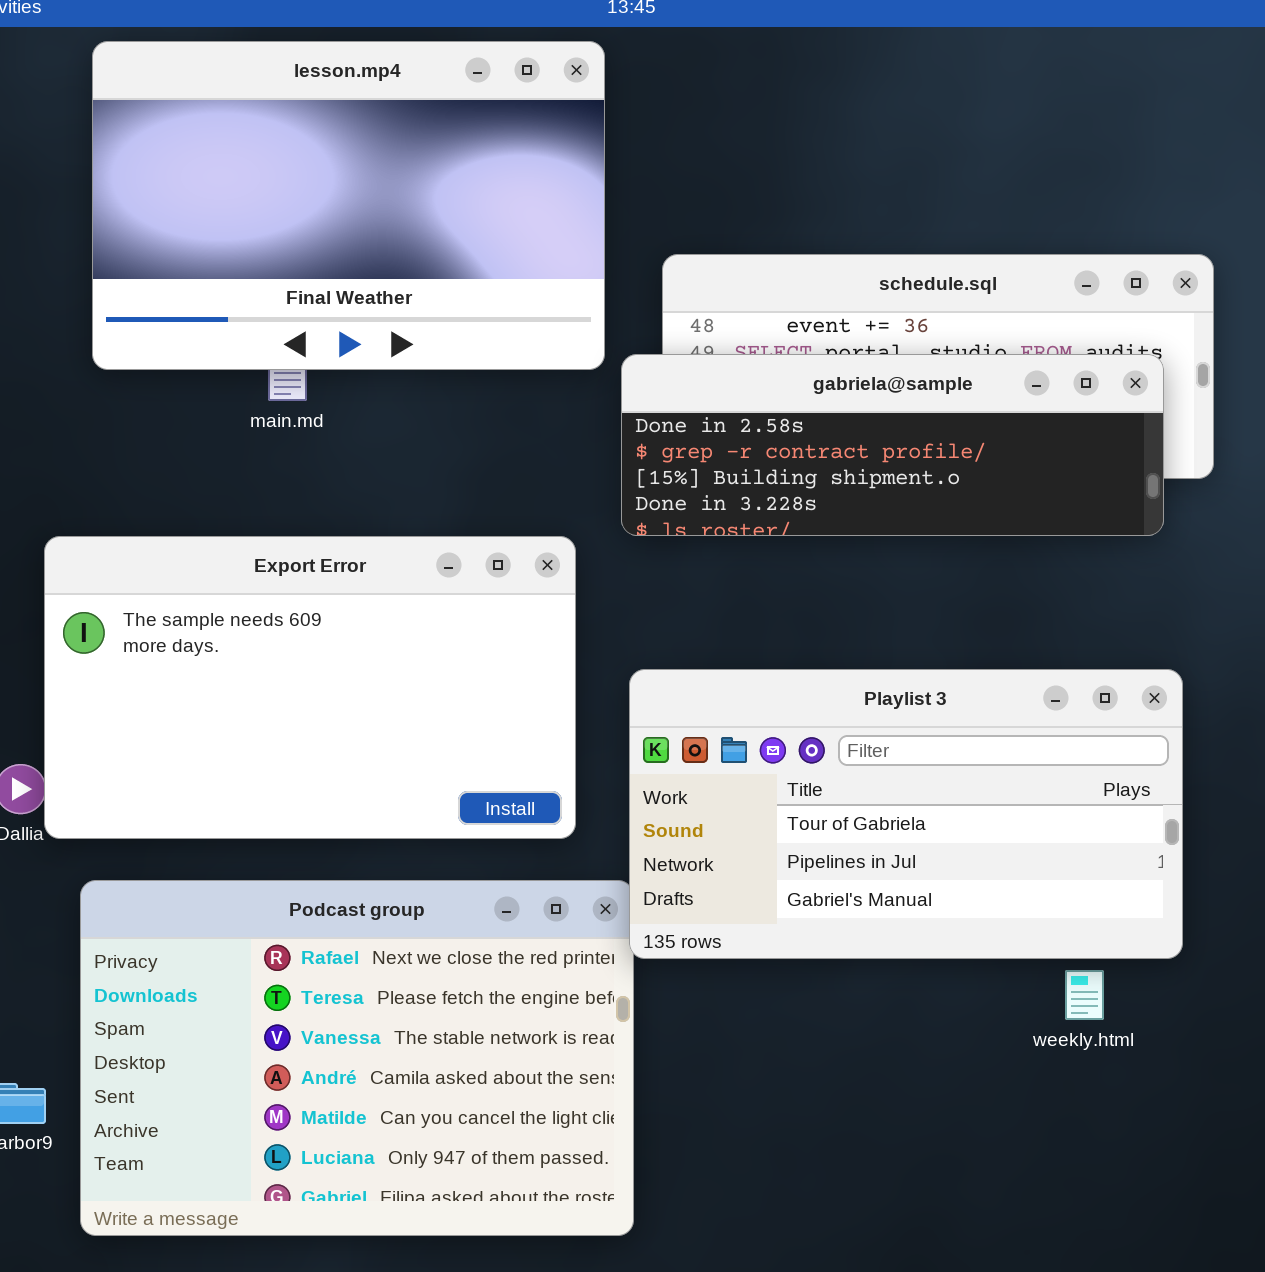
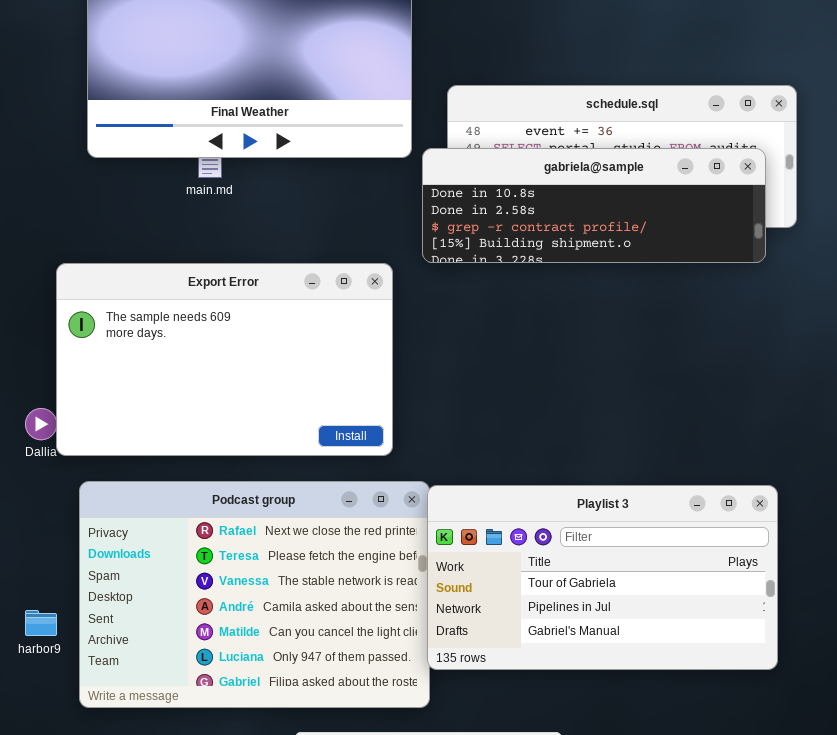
gabriela@sample: [621,354,1164,536] -> [422,148,766,263], scrolled up 1 row
Playlist 3: [629,669,1183,959] -> [427,485,778,670], moved

